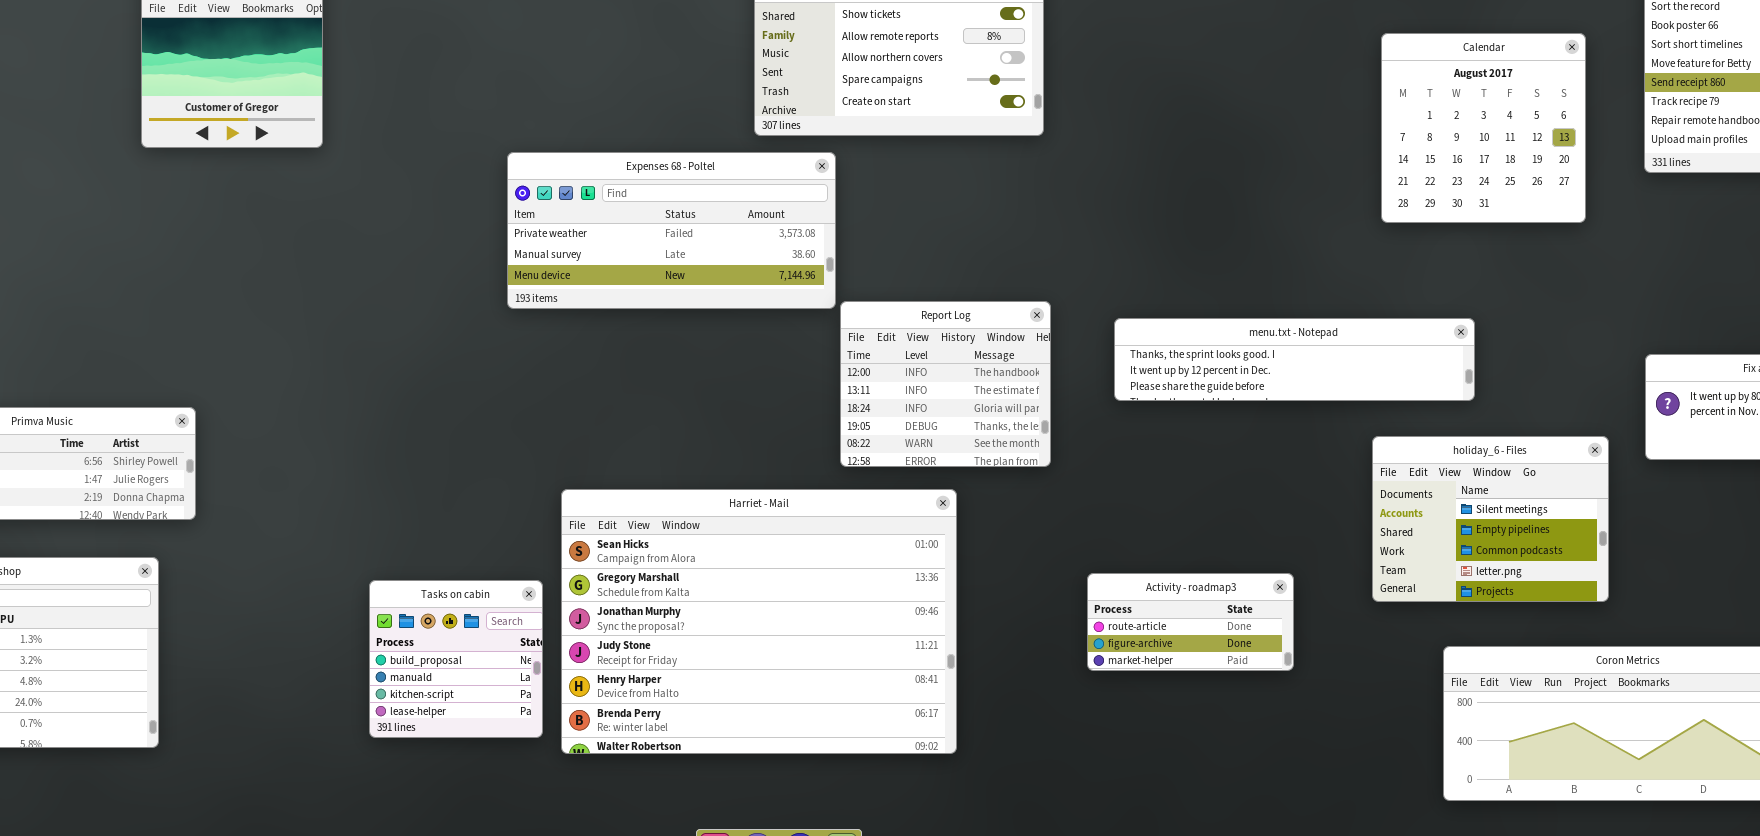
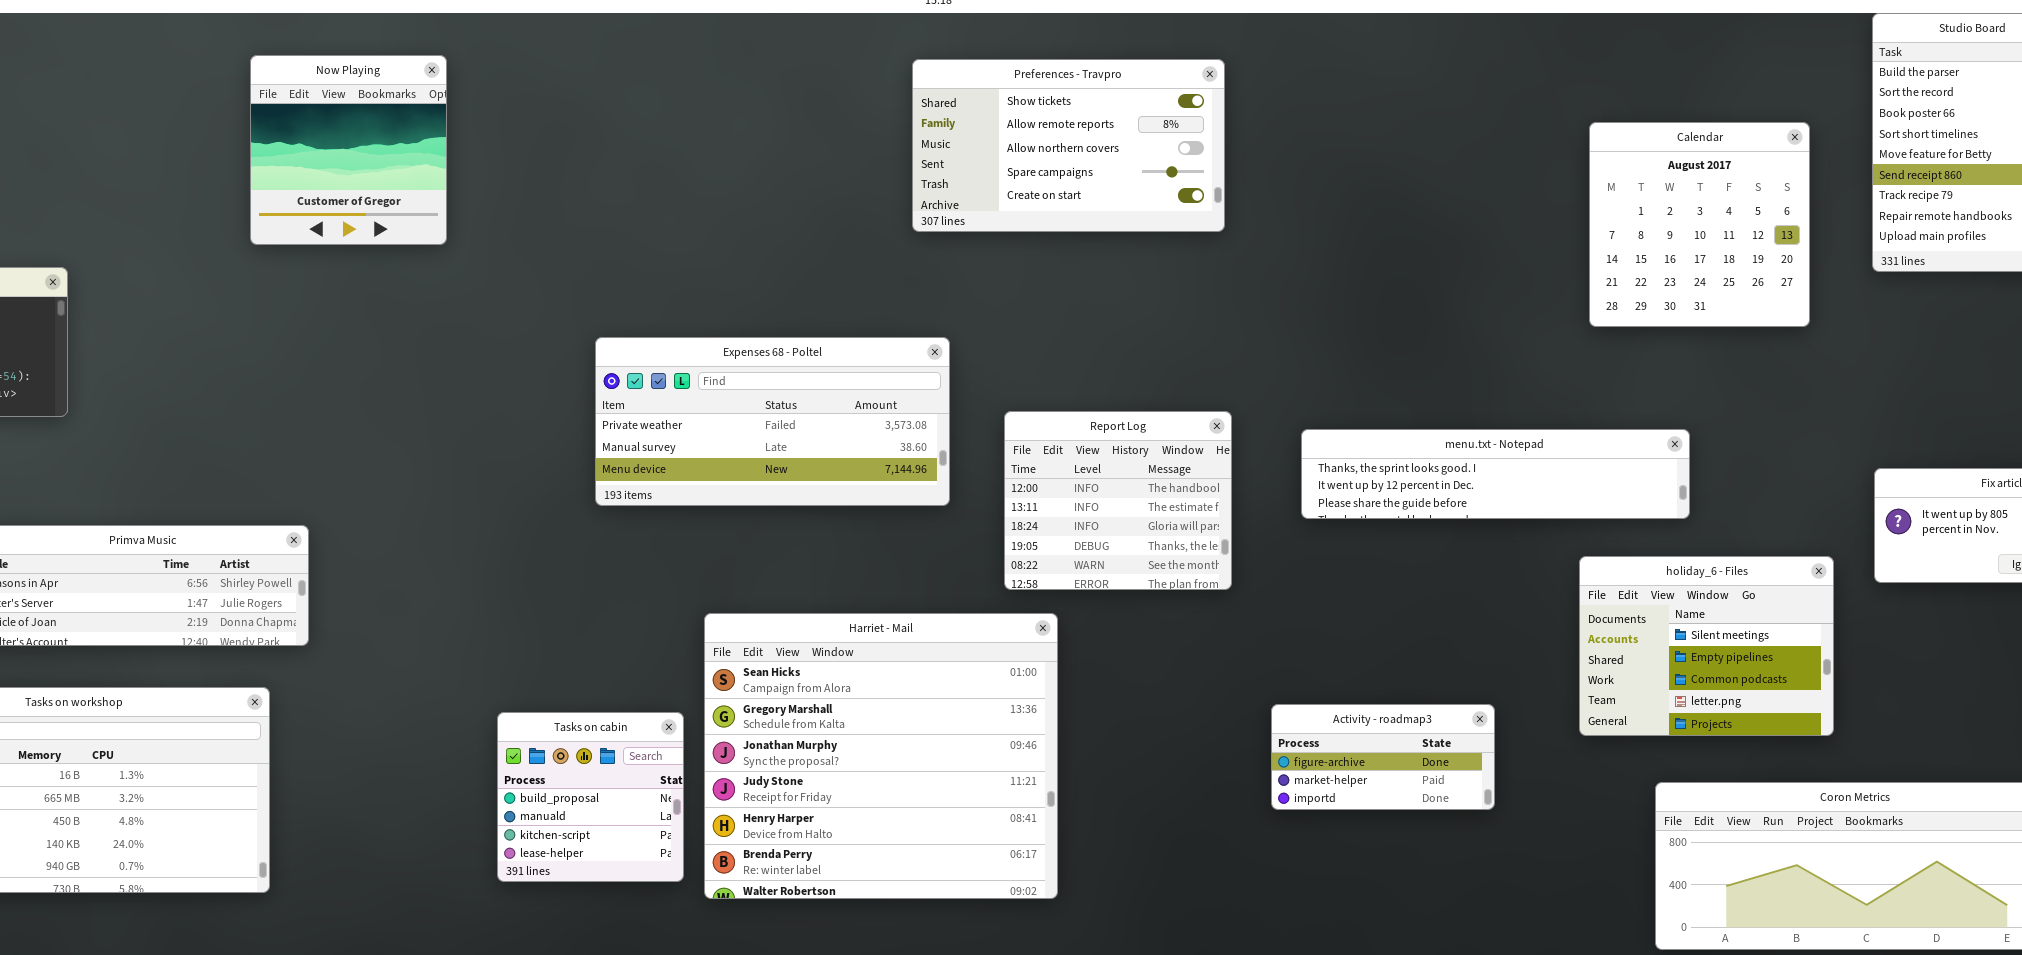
Expenses 68 - Poltel: [507,152,836,309] -> [595,337,950,506], moved
Harriet - Mail: [561,489,957,754] -> [704,613,1058,899], resized
Activity - roadmap3: [1087,573,1294,671] -> [1271,704,1495,810], scrolled down 1 row

